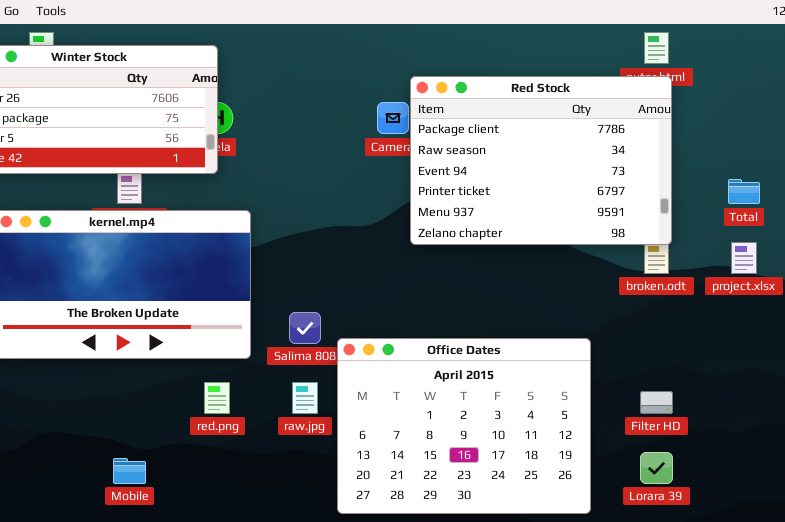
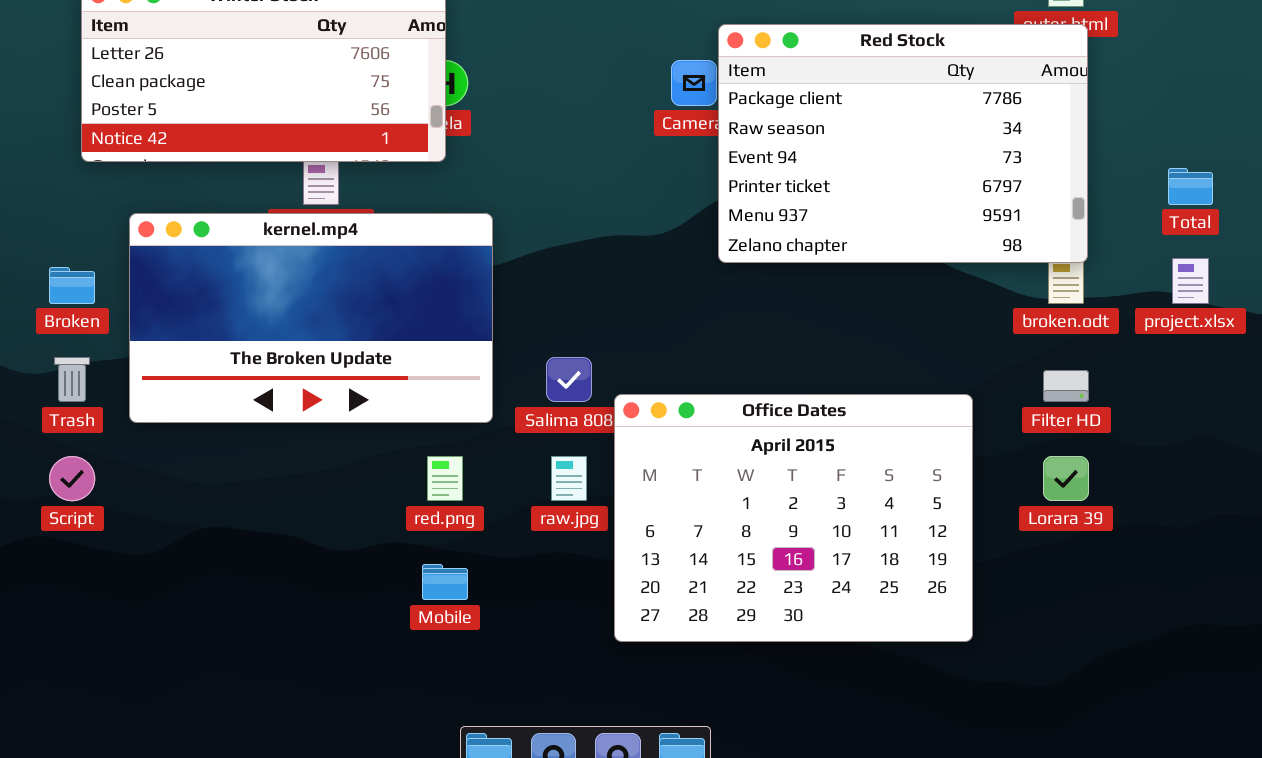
Filter HD: [640,391,673,414] -> [1043,370,1089,402], moved
Lorara 39: [640,452,673,484] -> [1043,456,1089,501], moved
Mobile: [113,458,146,484] -> [422,564,468,600], moved

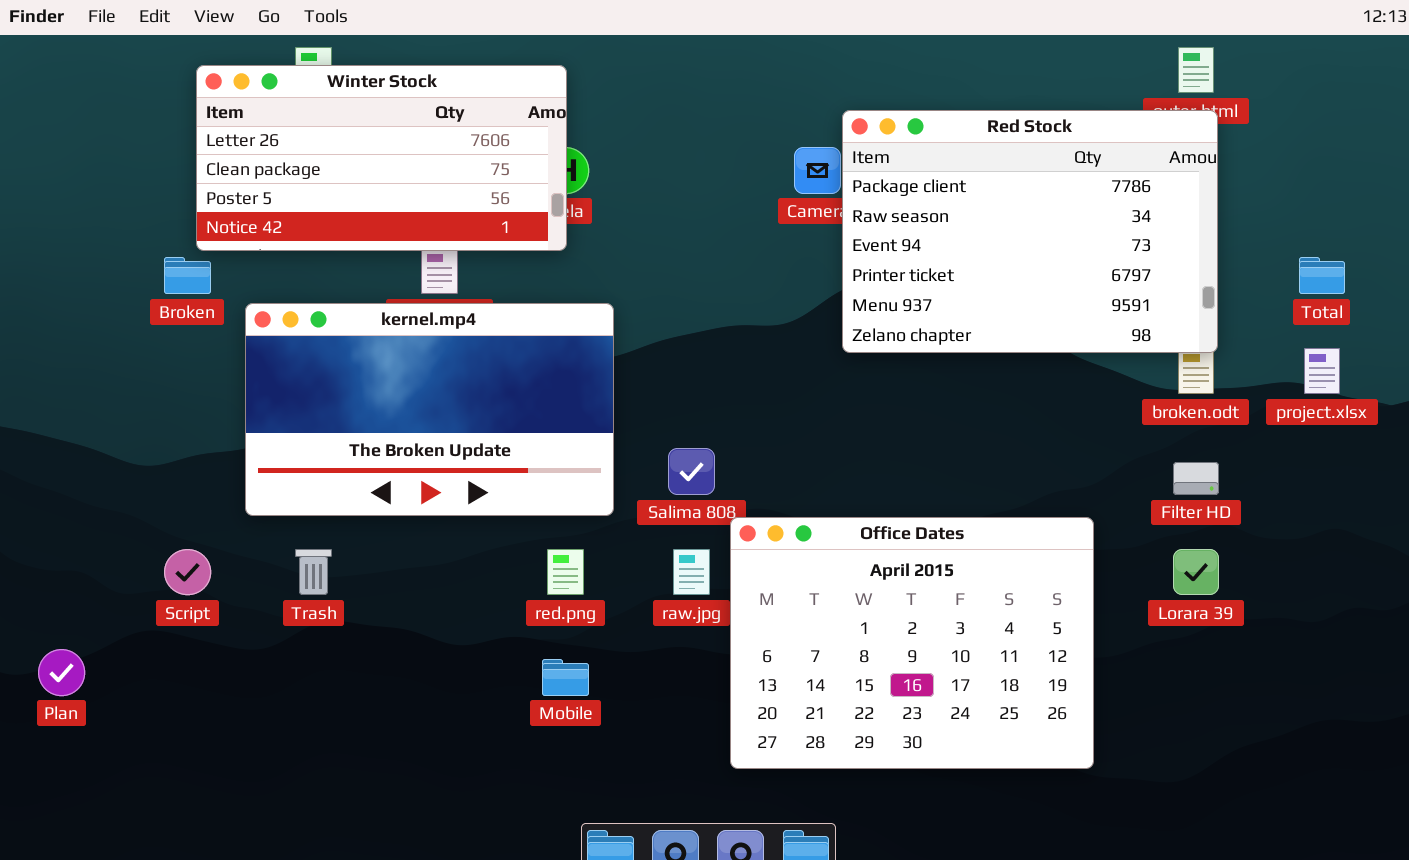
Broken: [49,267,95,304] -> [164,257,211,294], moved
Trash: [54,357,90,402] -> [295,549,332,595], moved
Office Dates: [614,394,973,642] -> [730,517,1094,769], moved

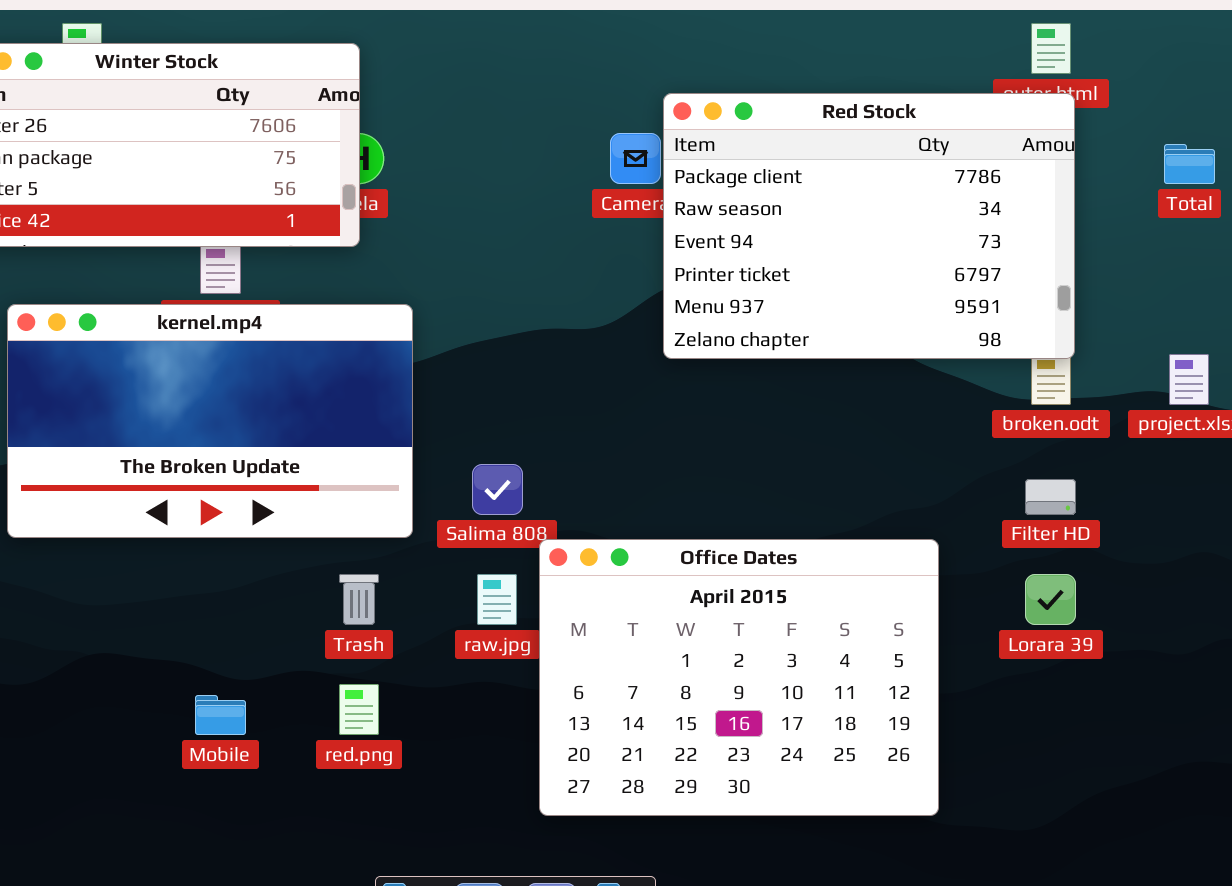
Total: [1299,257,1345,294] -> [1164,144,1215,184], moved
Trash: [295,549,332,595] -> [339,574,379,625], moved
red.png: [547,549,584,595] -> [339,684,379,735], moved
Mobile: [542,659,589,696] -> [195,695,246,735], moved

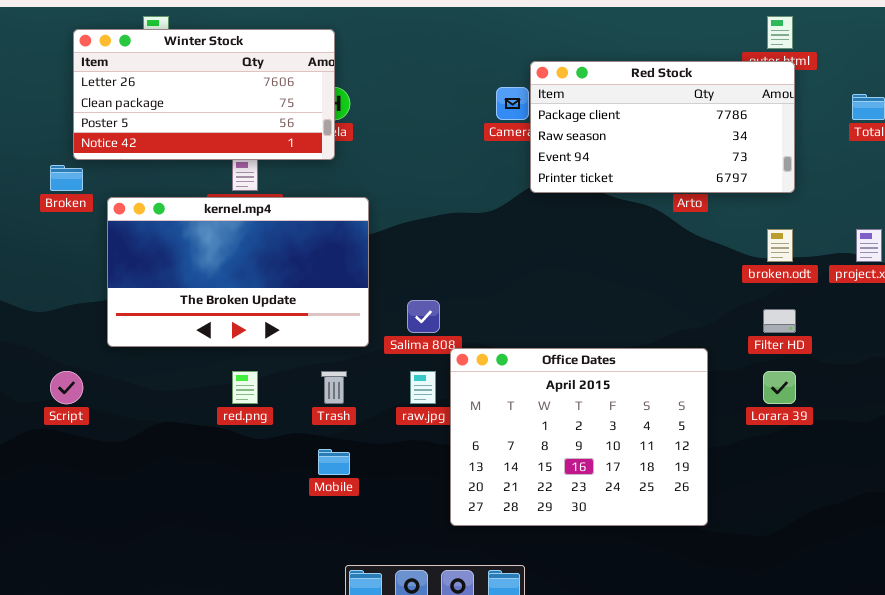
Red Stock: [663,93,1075,359] -> [530,61,795,193], resized
red.png: [339,684,379,735] -> [232,371,258,404], moved
Mobile: [195,695,246,735] -> [318,449,350,475], moved

